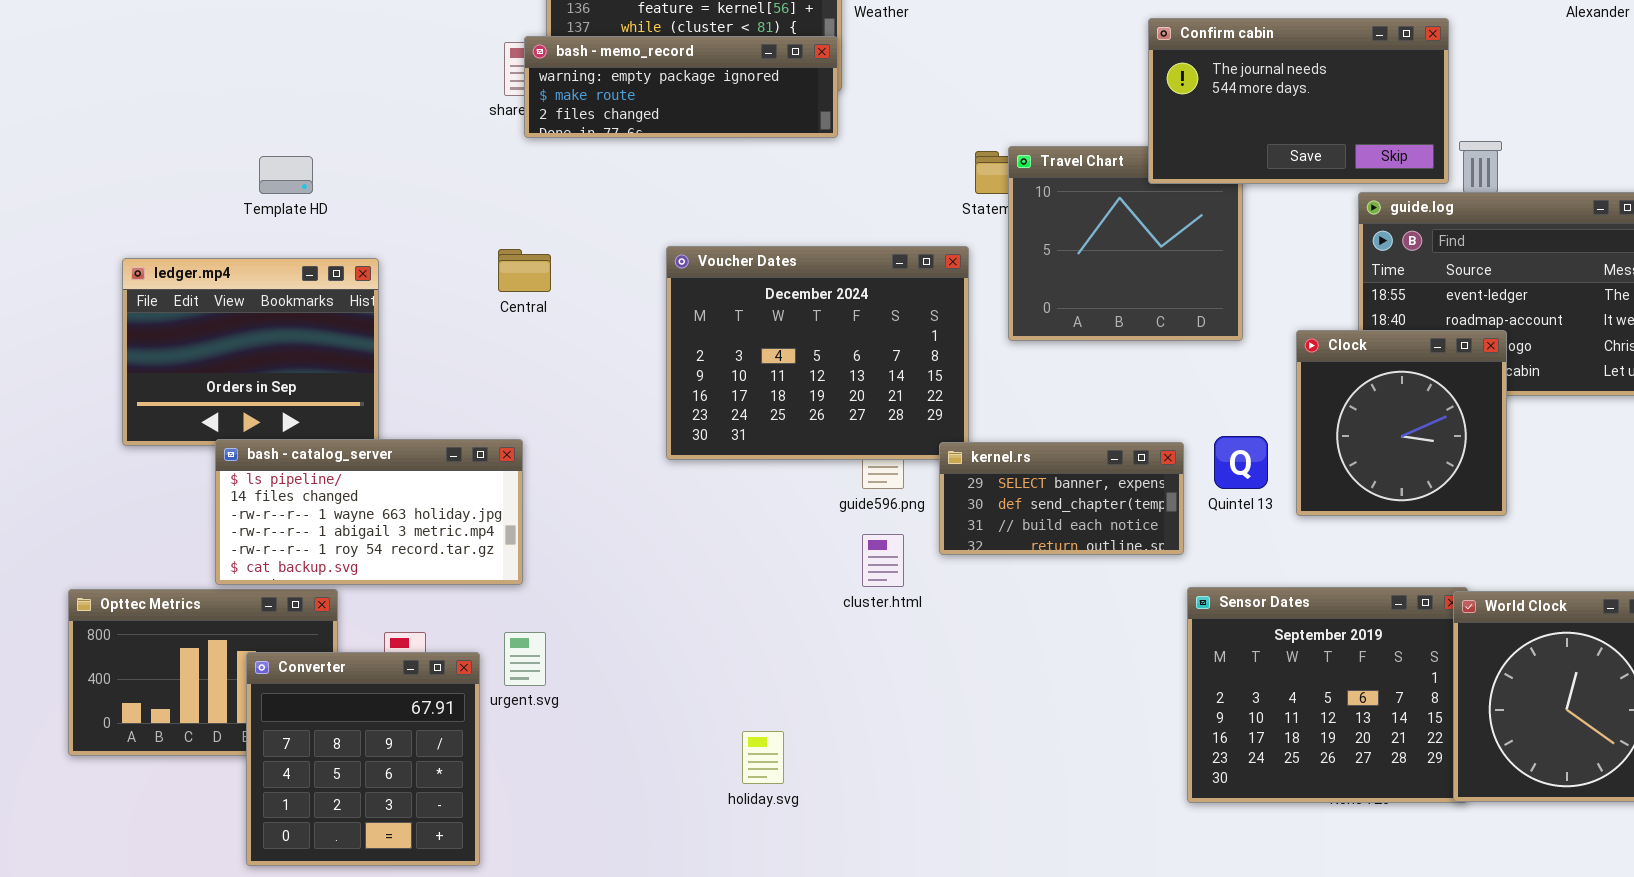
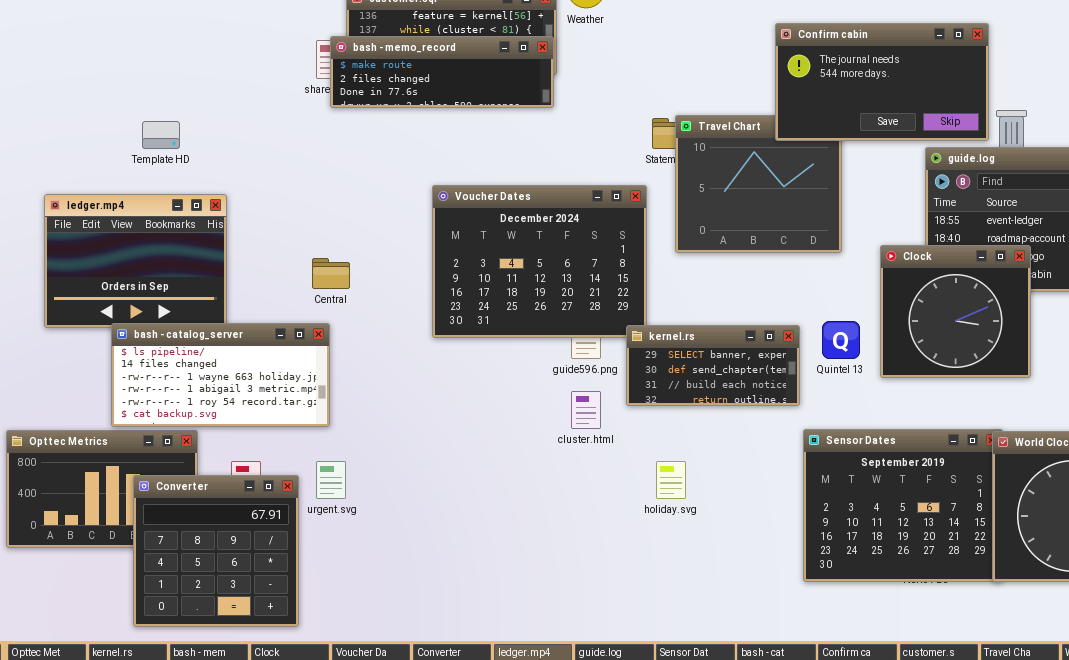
bash - memo_record: [524,36,838,138] -> [330,36,554,108], scrolled down 1 row
Central: [498,249,551,292] -> [312,258,350,289], moved
holiday.svg: [742,731,784,784] -> [656,461,686,499], moved

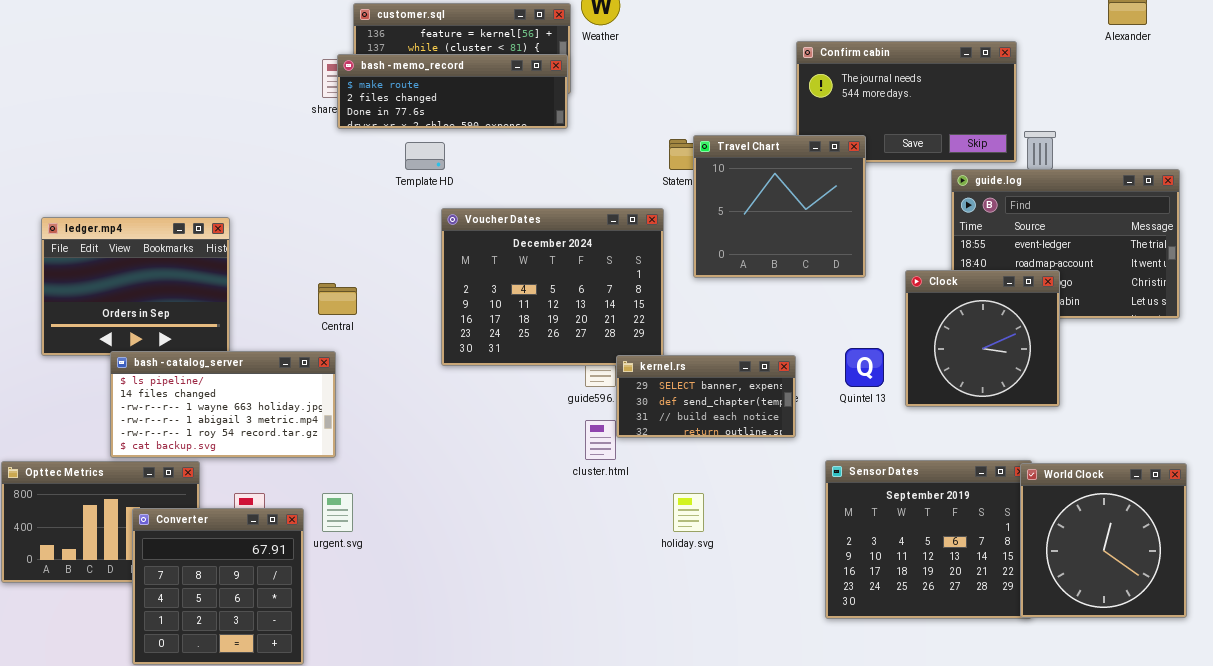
Travel Chart: [675,115,842,253] -> [693,135,866,278], raised
Template HD: [142,121,180,149] -> [405,142,445,170], moved
kernel.rs: [626,325,800,406] -> [616,355,796,438], moved

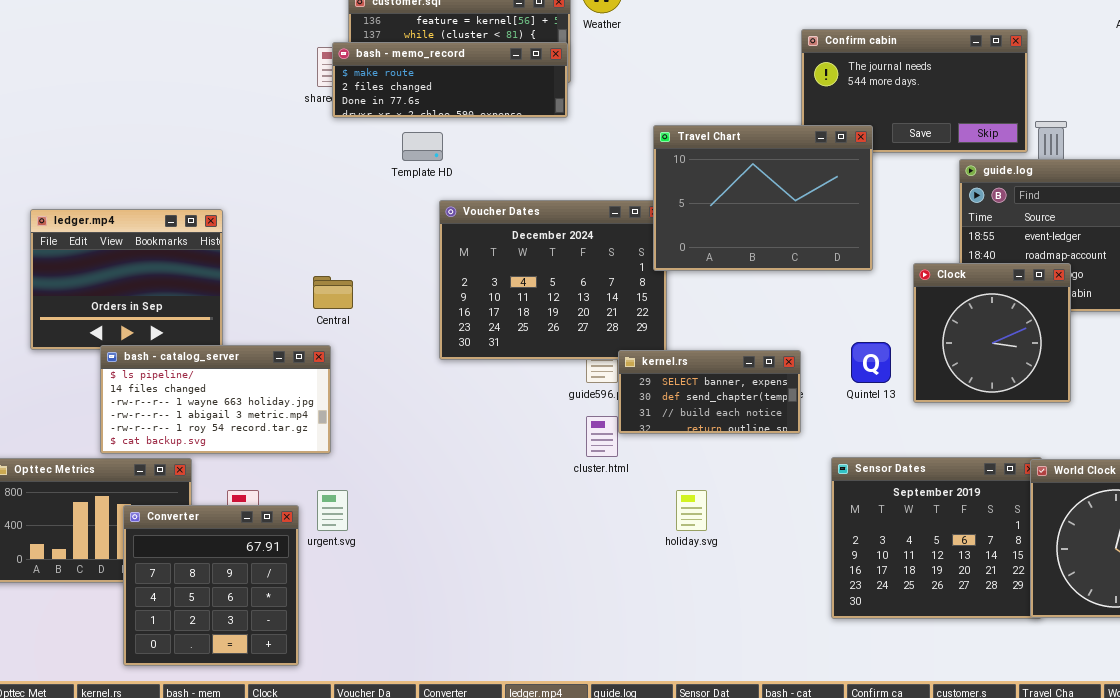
Travel Chart: [693,135,866,278] -> [653,125,873,271], resized

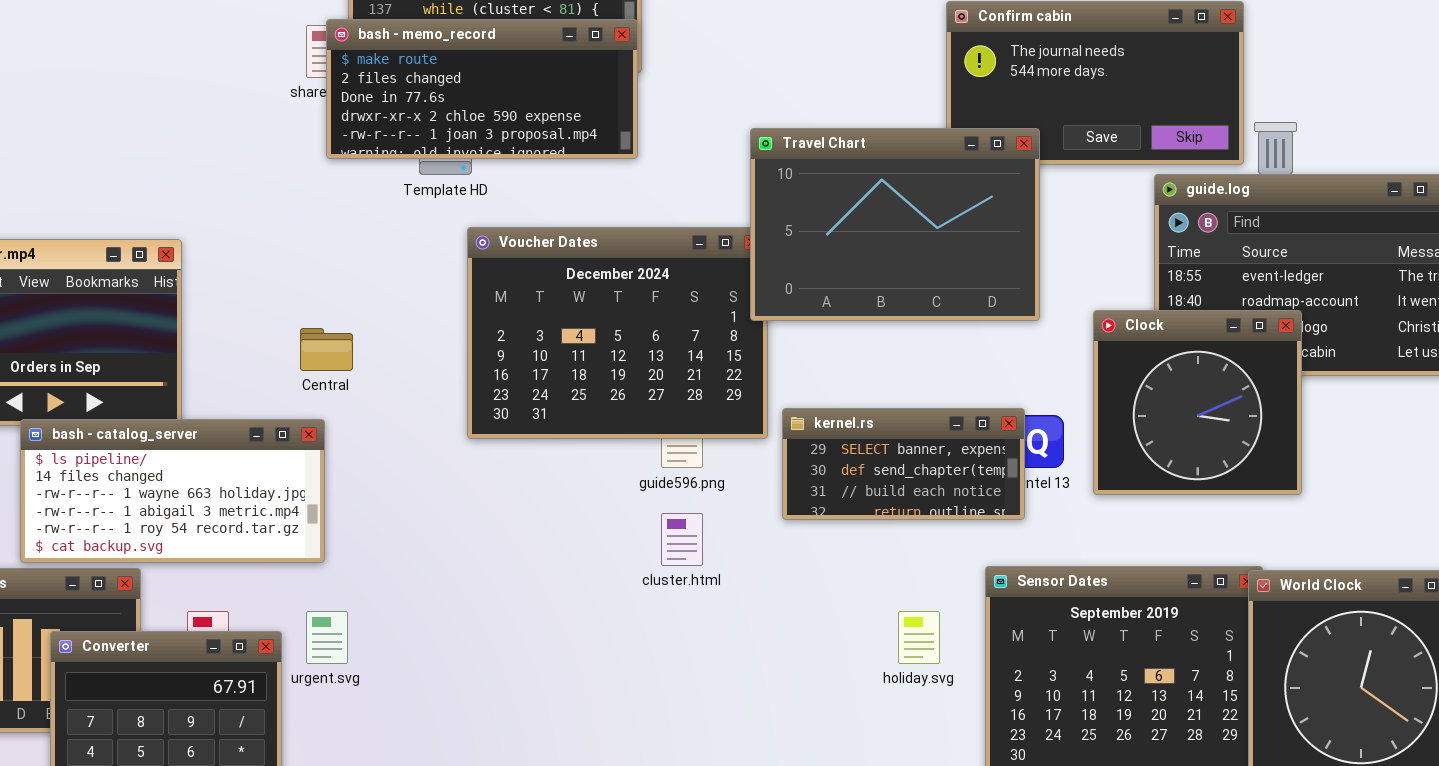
bash - memo_record: [332,42,568,118] -> [326,19,638,159], resized
kernel.rs: [618,350,801,434] -> [782,408,1025,520], moved
holiday.svg: [676,490,707,531] -> [898,611,940,664], moved

